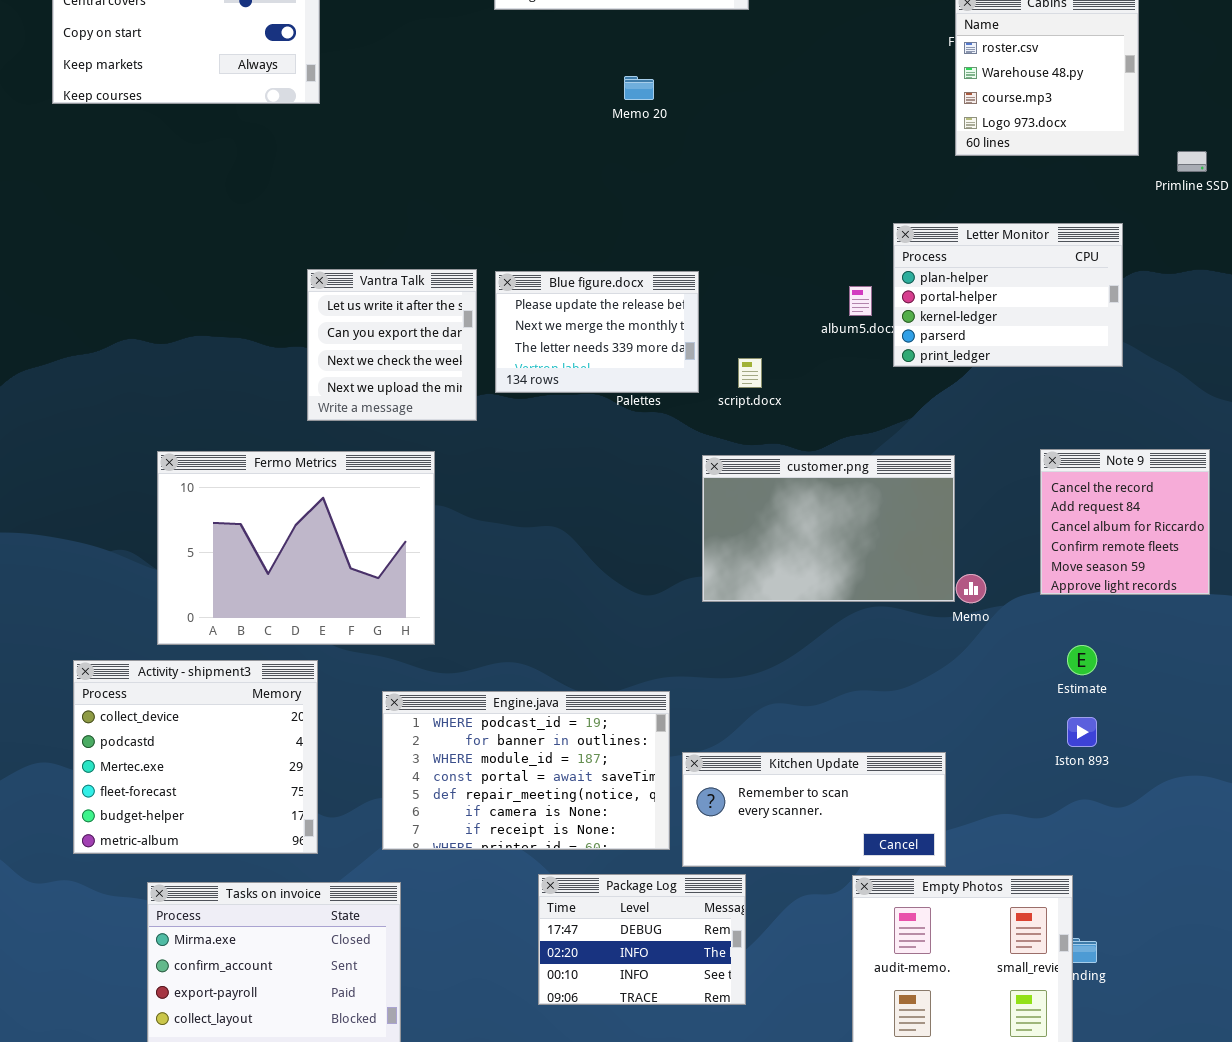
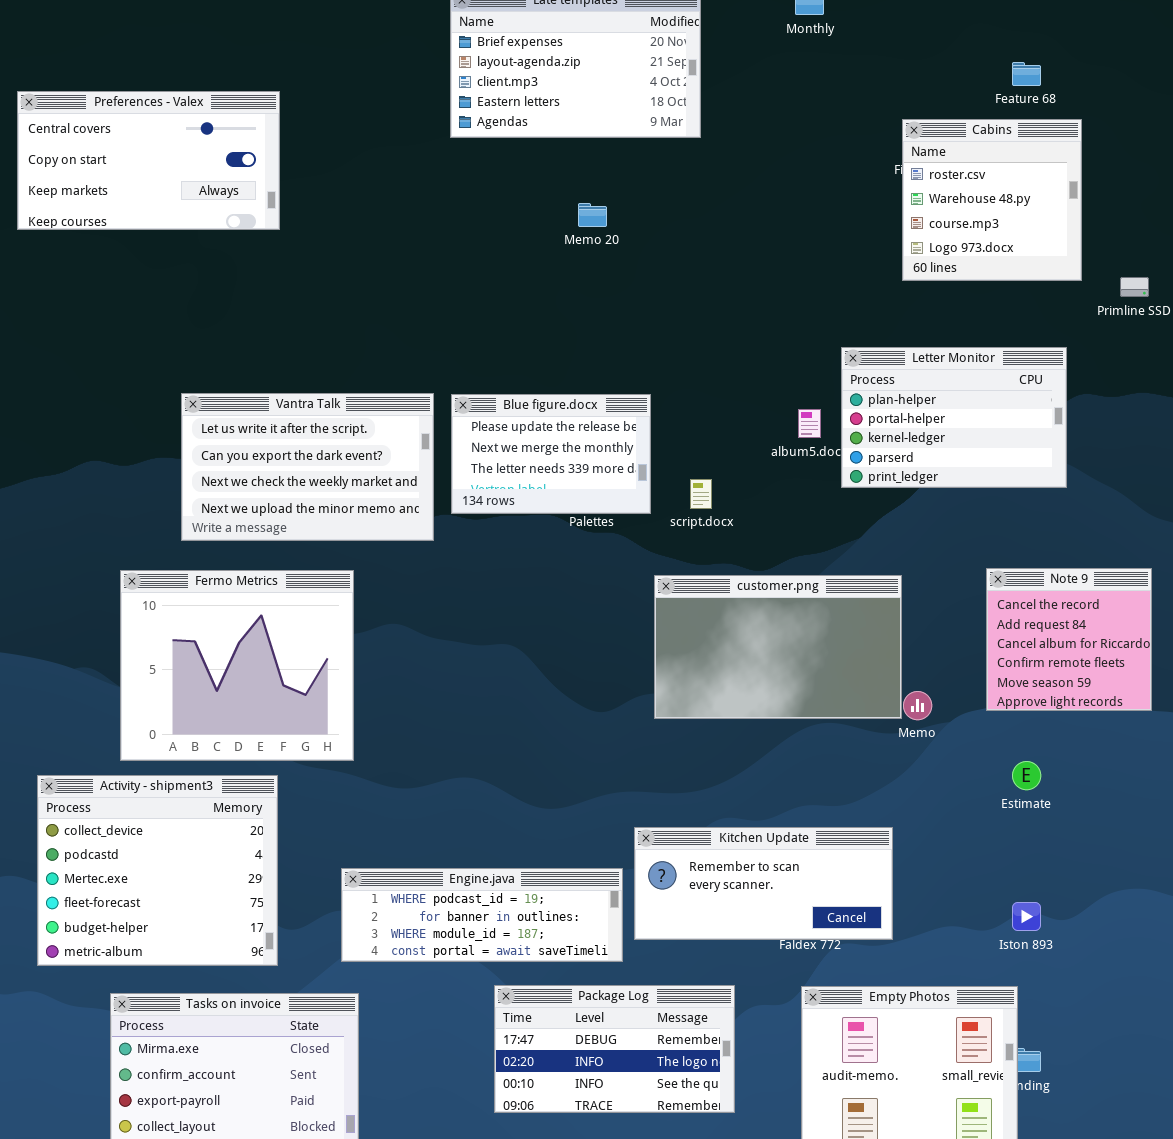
Vantra Talk: [307,269,477,421] -> [181,393,434,541], resized
Fermo Metrics: [157,451,435,645] -> [120,570,354,761], resized
Engine.java: [382,691,670,850] -> [341,868,623,962], resized
Iston 893: [1067,717,1097,747] -> [1012,902,1041,931], moved
Kitchen Update: [682,752,946,867] -> [634,827,893,940], moved
Package Log: [538,874,746,1005] -> [494,985,735,1113], resized

